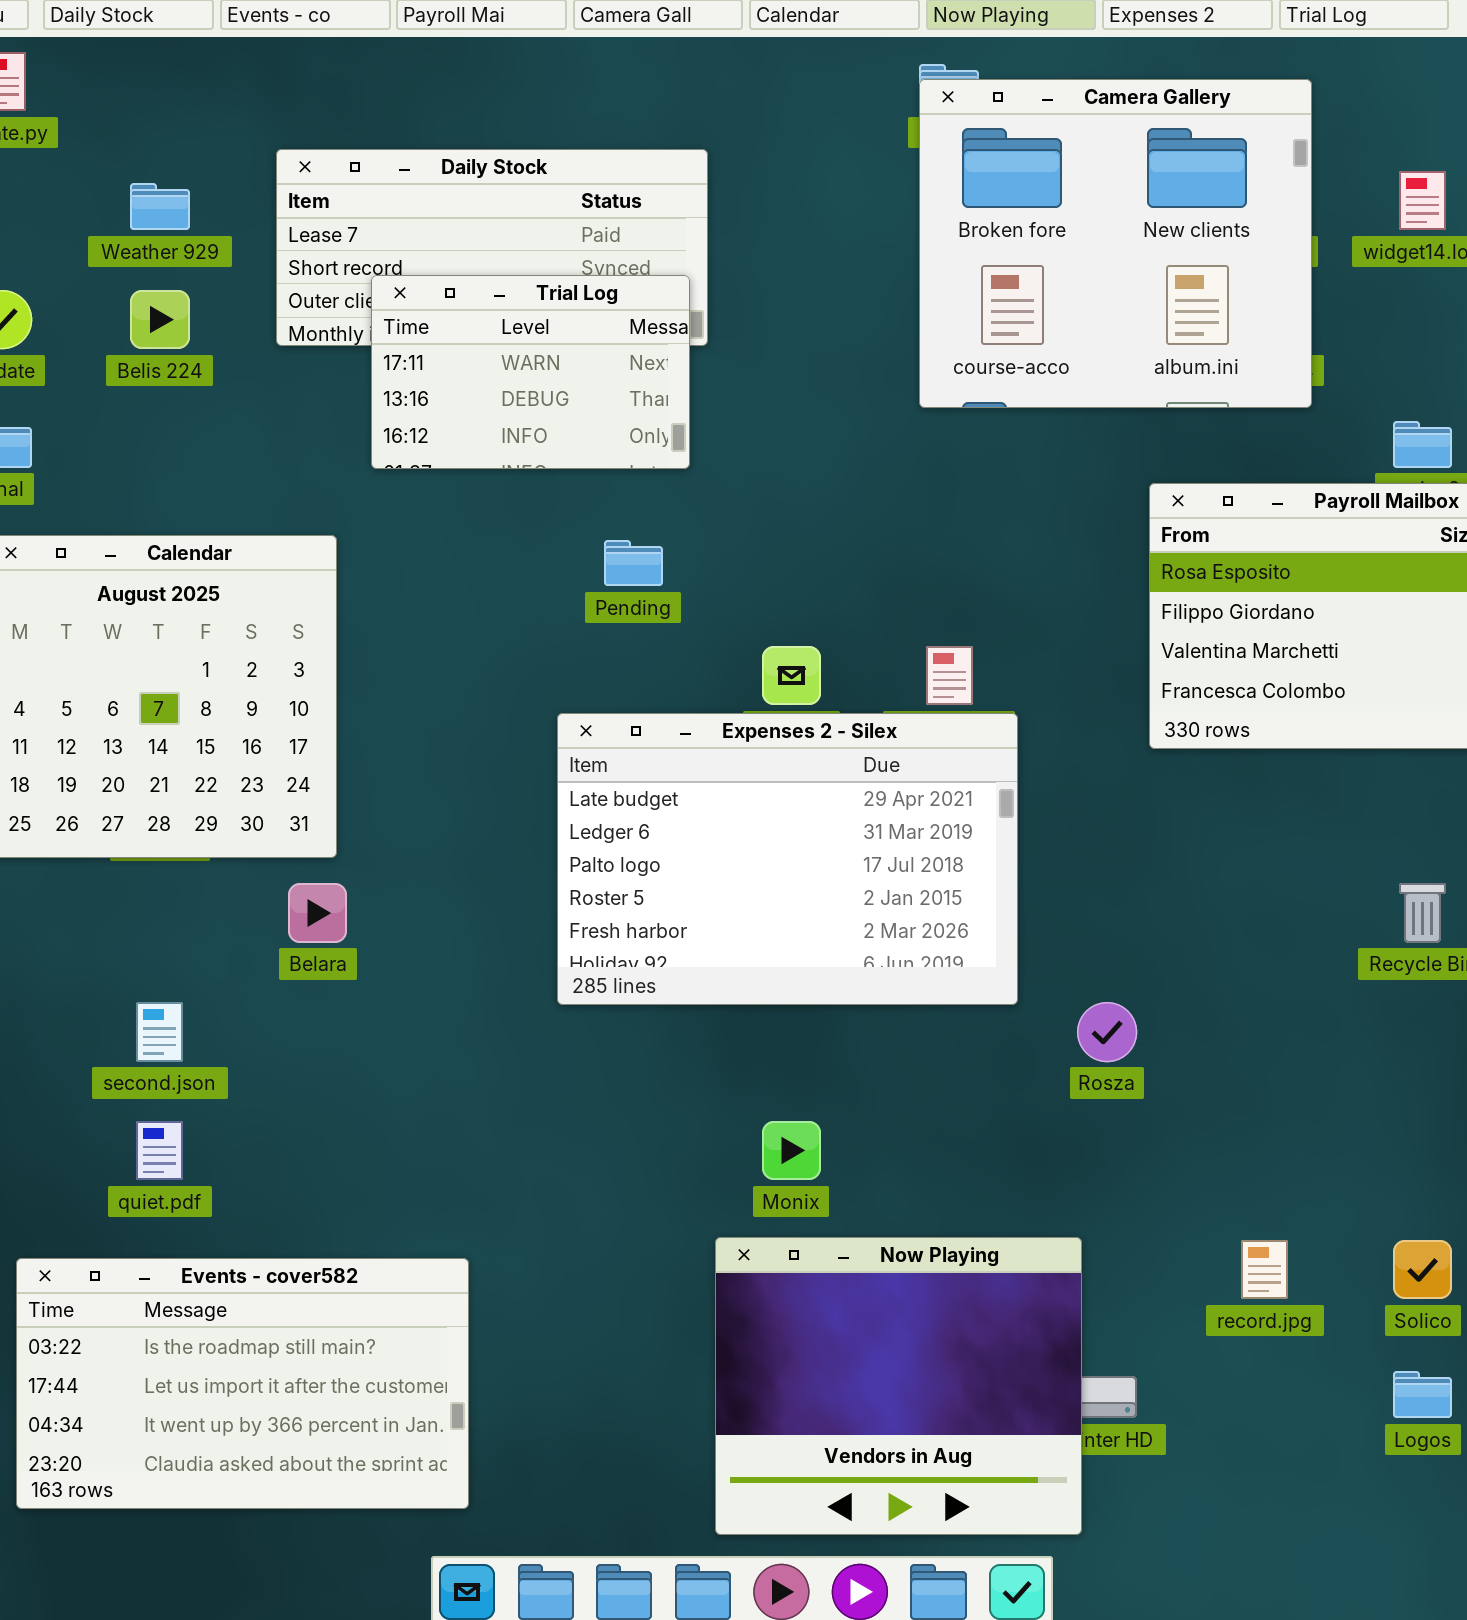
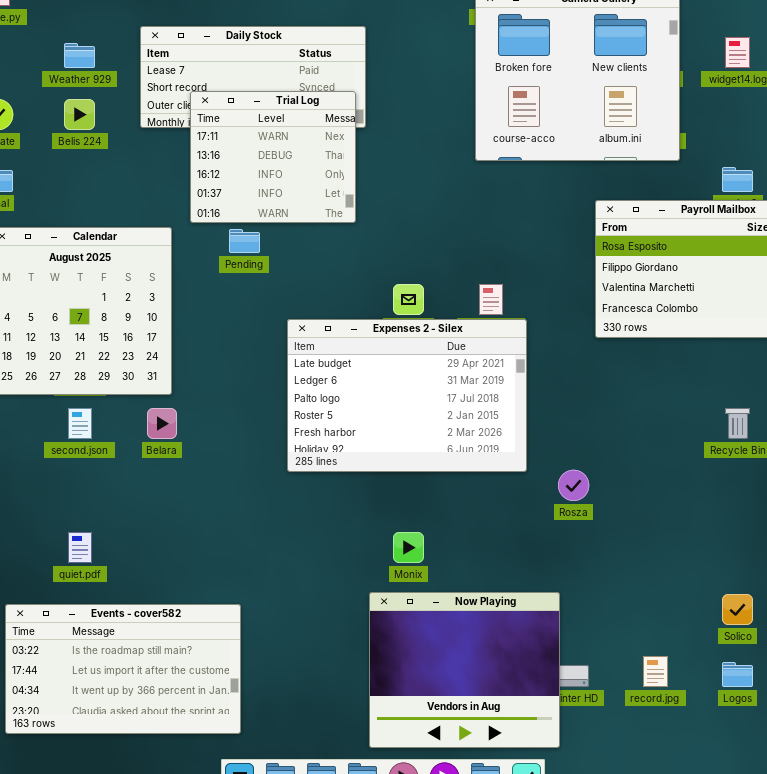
Trial Log: [371,275,690,469] -> [190,91,356,223], resized
Pending: [604,540,663,586] -> [229,229,260,253], moved
second.json: [136,1002,183,1062] -> [68,408,92,439], moved
record.jpg: [1241,1240,1288,1299] -> [643,656,668,687], moved

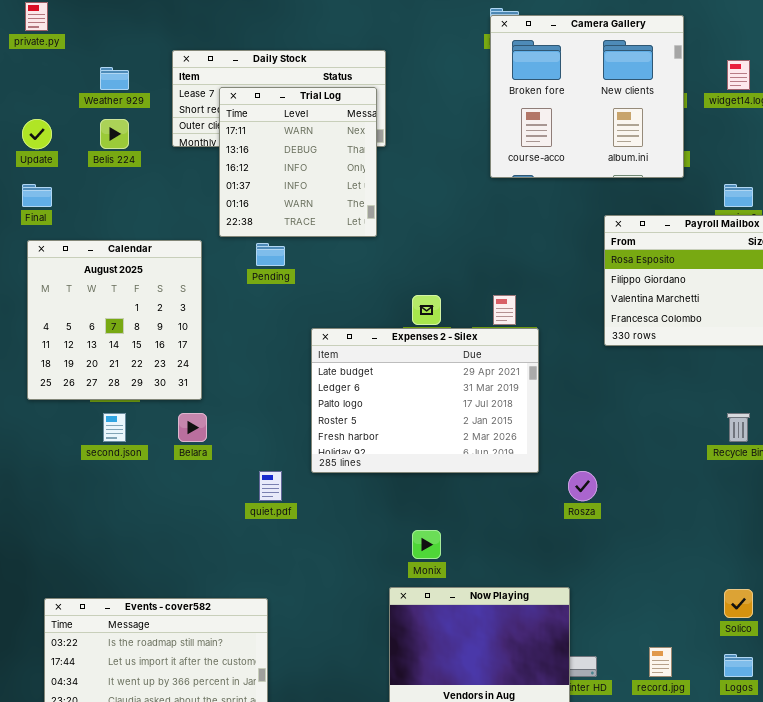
Trial Log: [190,91,356,223] -> [219,87,377,237], resized
quiet.pdf: [68,532,92,563] -> [259,471,282,501], moved

